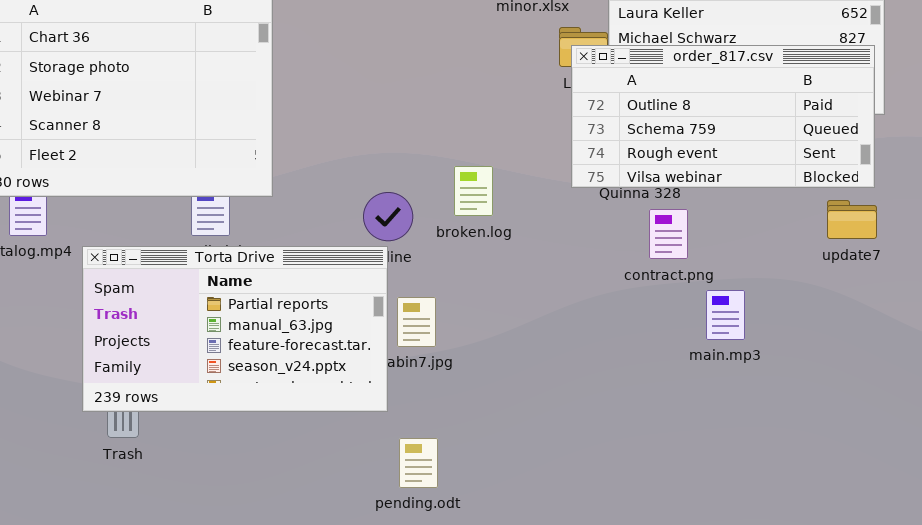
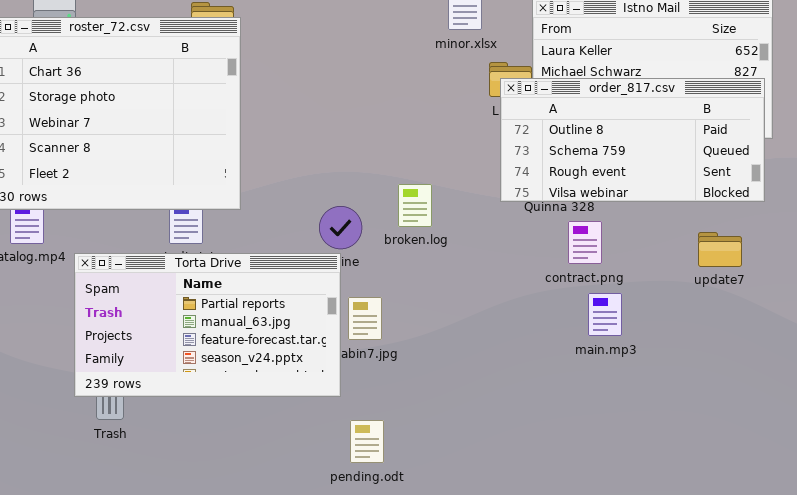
update7: [827,200,877,239] -> [698,232,742,267], moved
main.mp3: [706,290,745,340] -> [588,293,622,336], moved

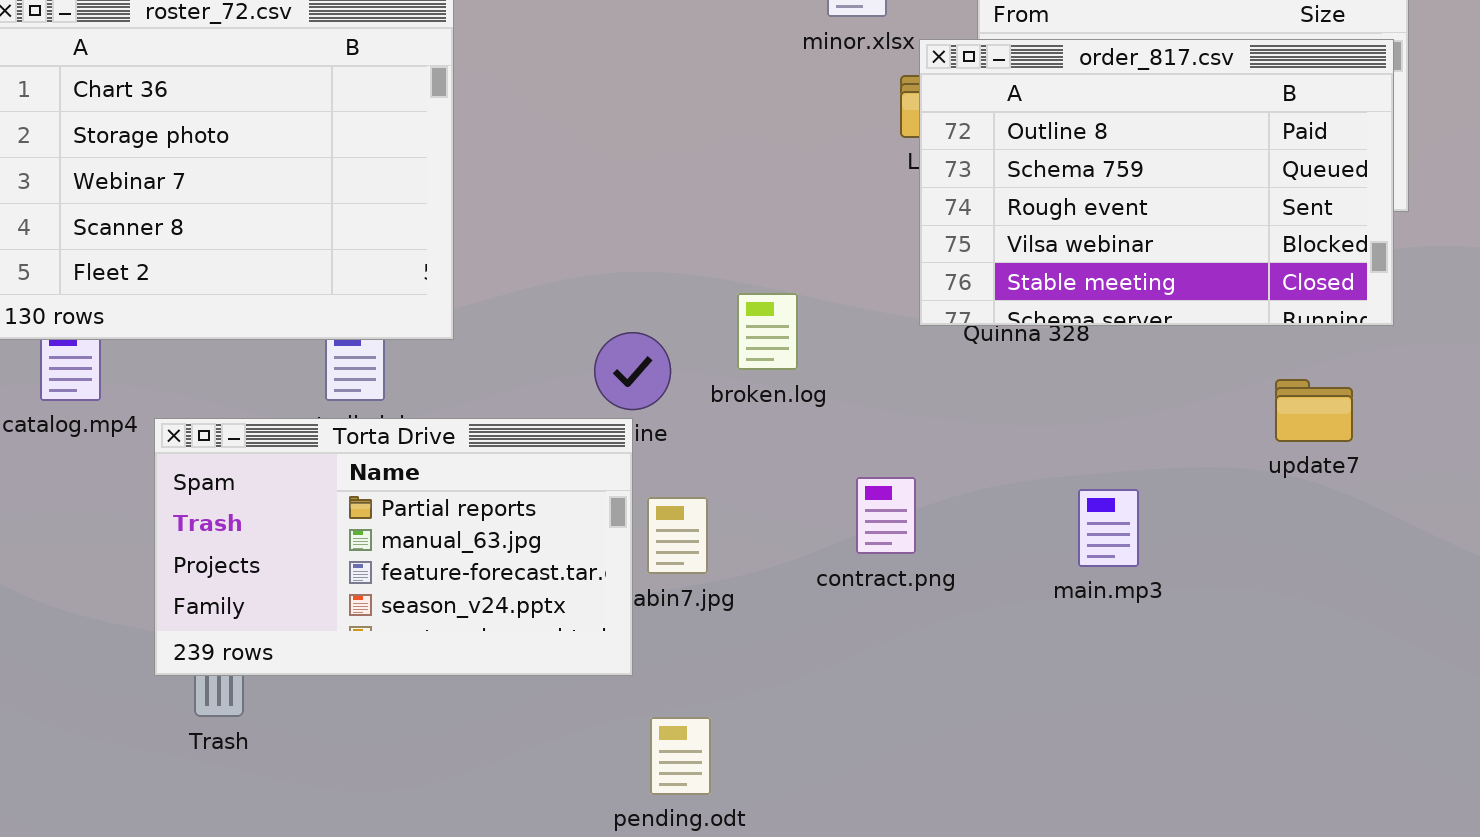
order_817.csv: [500,78,765,202] -> [919,39,1394,326], resized
contract.png: [568,221,602,264] -> [856,477,916,554], moved

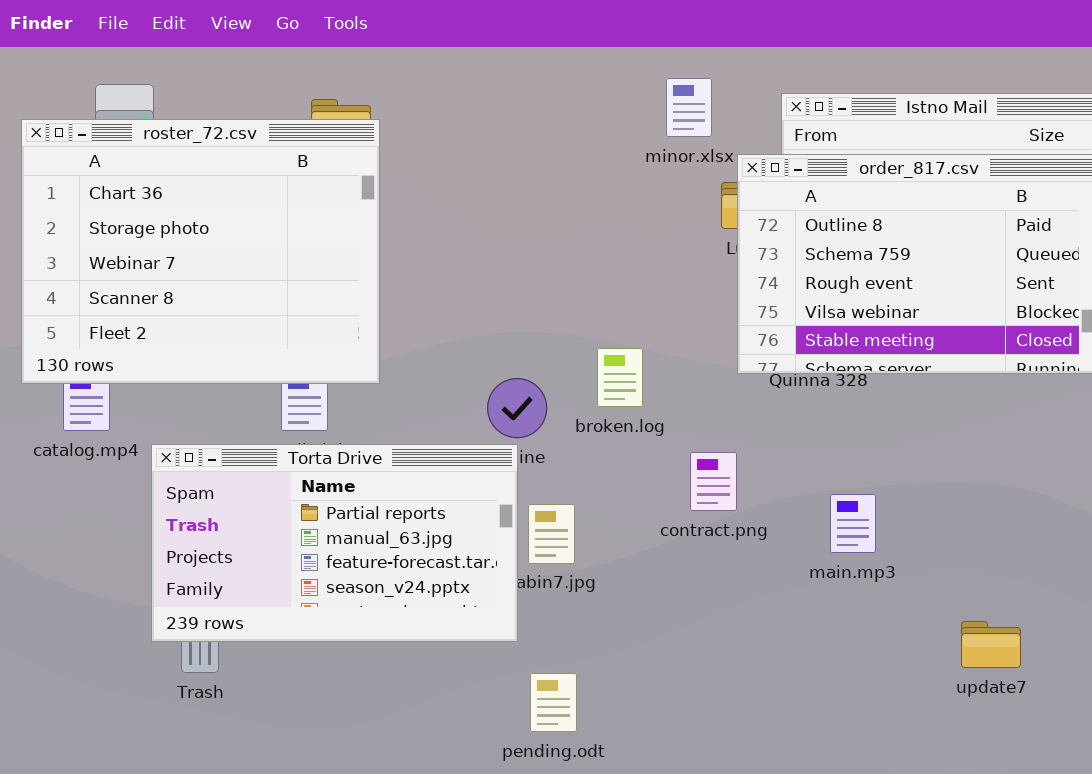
update7: [1275,379,1353,442] -> [961,621,1021,668], moved
contract.png: [856,477,916,554] -> [690,452,737,511], moved
main.mp3: [1078,489,1139,567] -> [830,494,876,553], moved

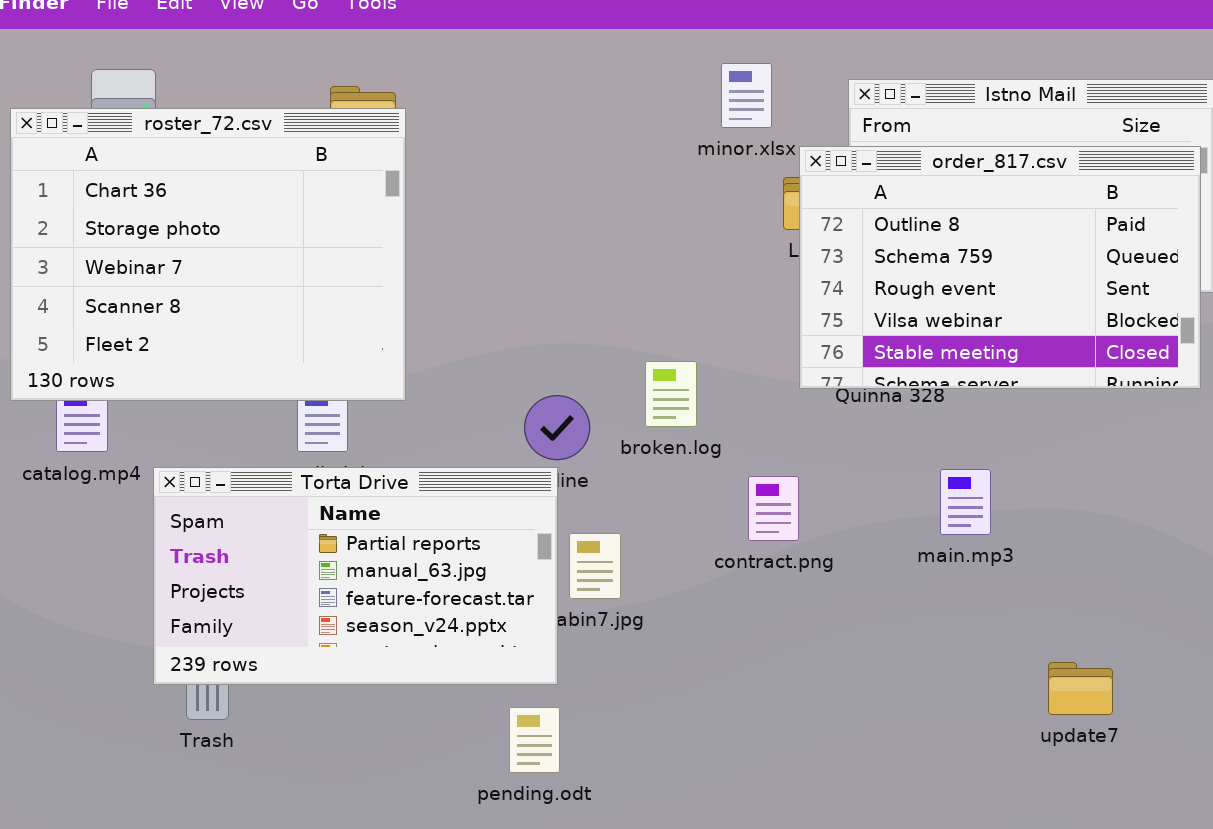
main.mp3: [830,494,876,553] -> [940,469,991,535], moved
pending.odt: [530,673,577,732] -> [509,707,560,773], moved

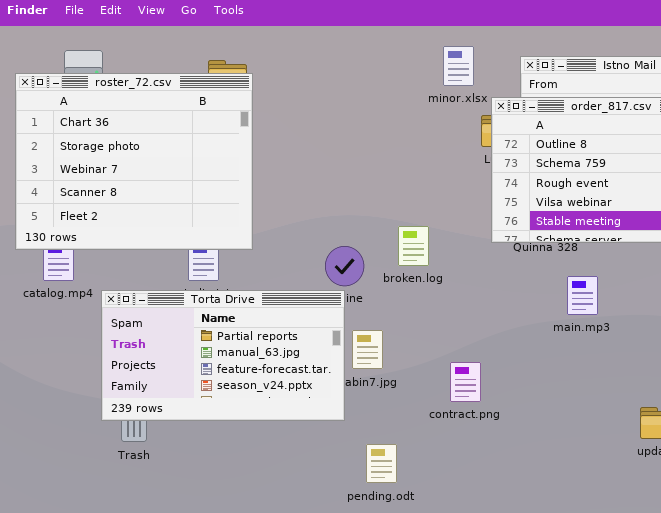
main.mp3: [940,469,991,535] -> [567,276,598,315], moved
contract.png: [748,476,799,541] -> [450,362,481,402], moved
pending.odt: [509,707,560,773] -> [366,444,397,483], moved

